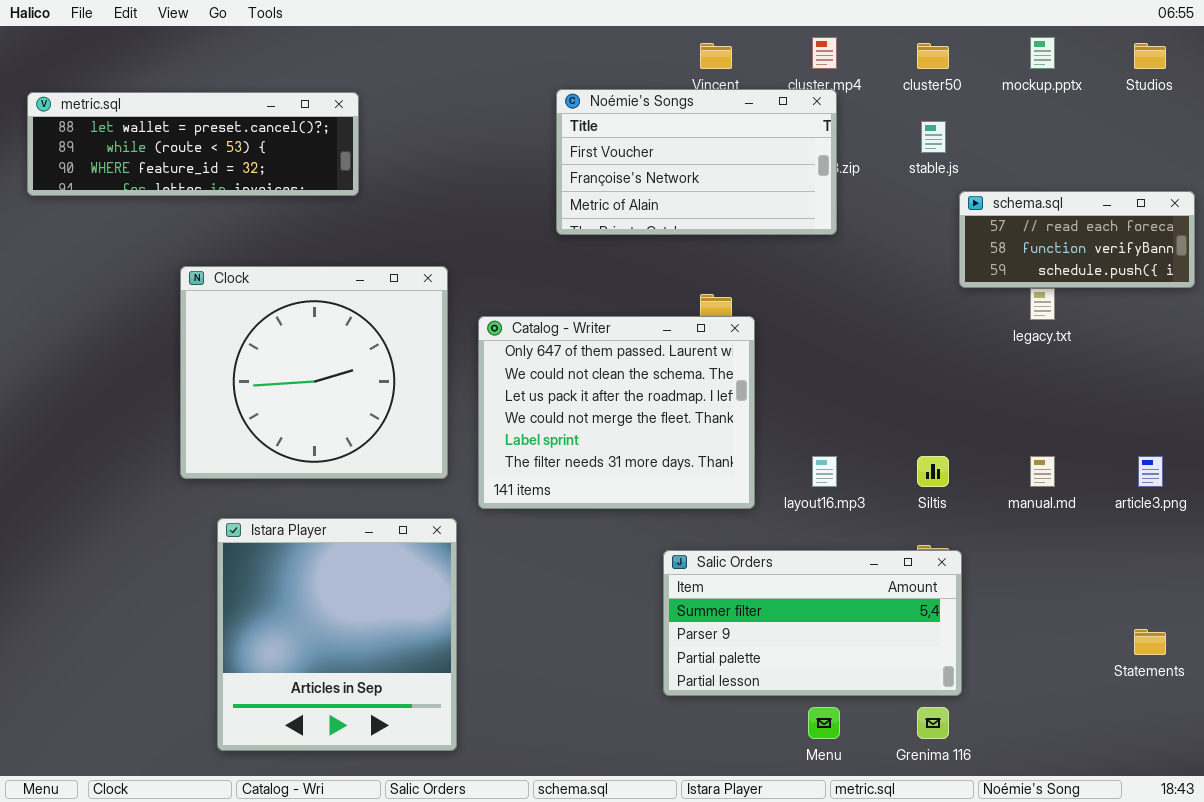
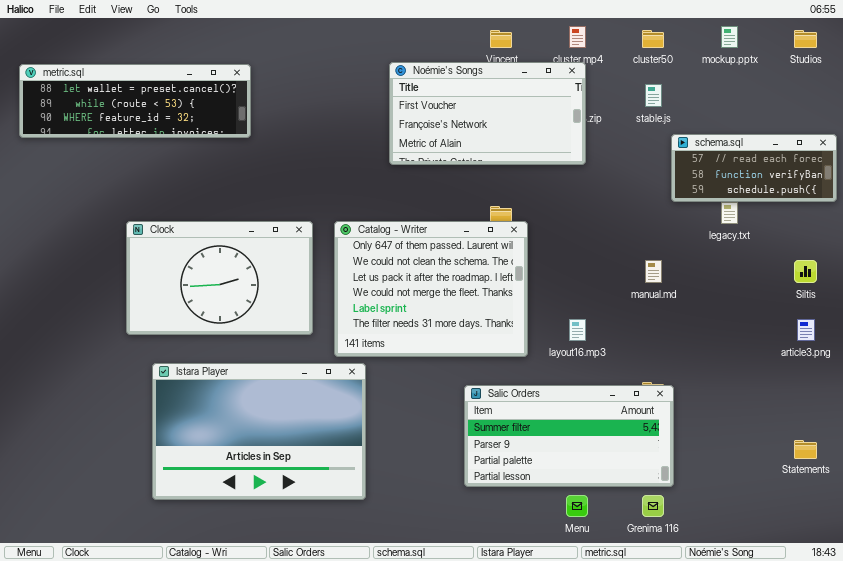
Clock: [180,266,448,479] -> [126,221,313,335], resized
Siltis: [917,456,949,487] -> [794,260,817,283], moved
manual.md: [1030,456,1055,487] -> [645,260,662,283], moved
Istara Player: [217,518,457,751] -> [152,363,366,500], resized

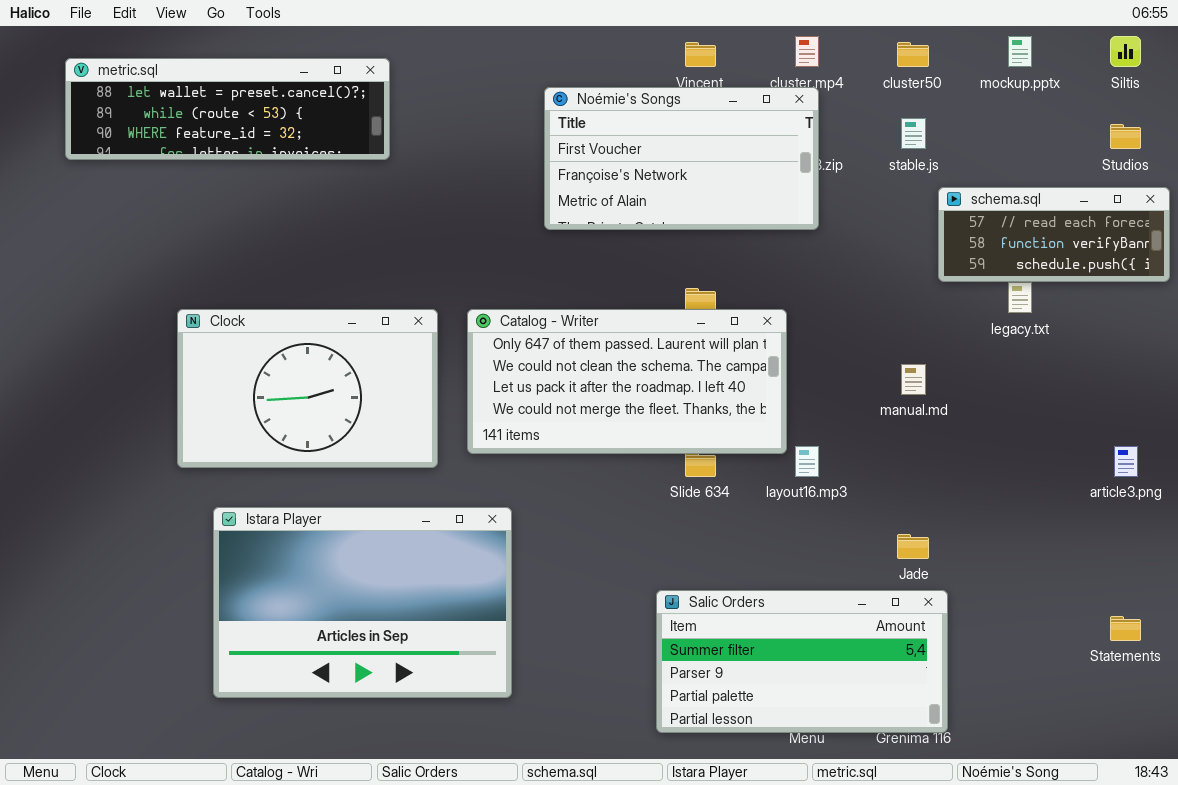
Studios: [794,30,817,48] -> [1110,124,1141,149], moved
metric.sql: [19,64,251,138] -> [65,58,390,160], moved
Catalog - Writer: [334,221,528,357] -> [467,309,787,454], resized
Siltis: [794,260,817,283] -> [1110,36,1141,67], moved
Salic Orders: [464,385,674,487] -> [656,590,948,733], moved

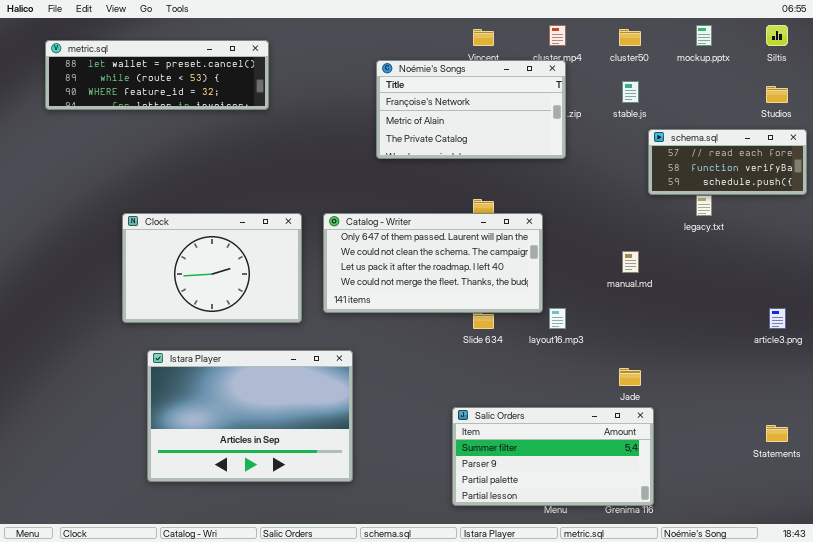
Noémie's Songs: [544,87,819,230] -> [376,60,566,159], scrolled down 1 row

